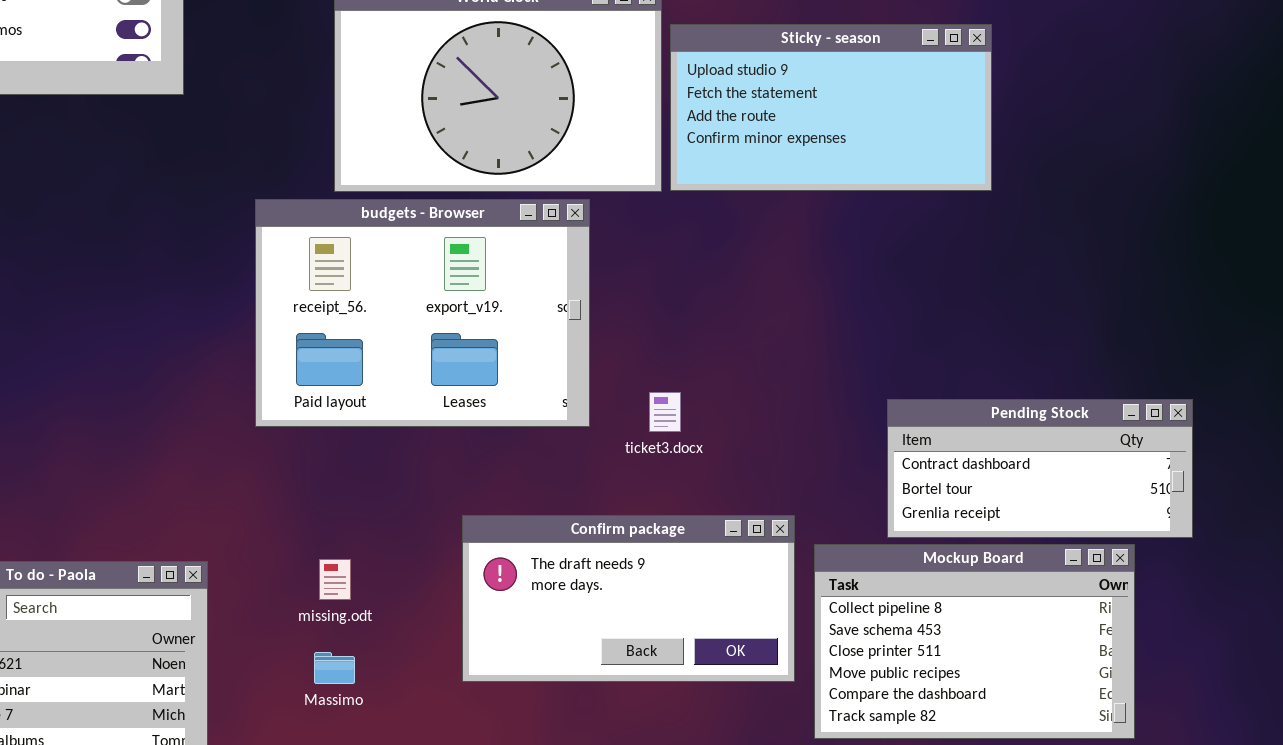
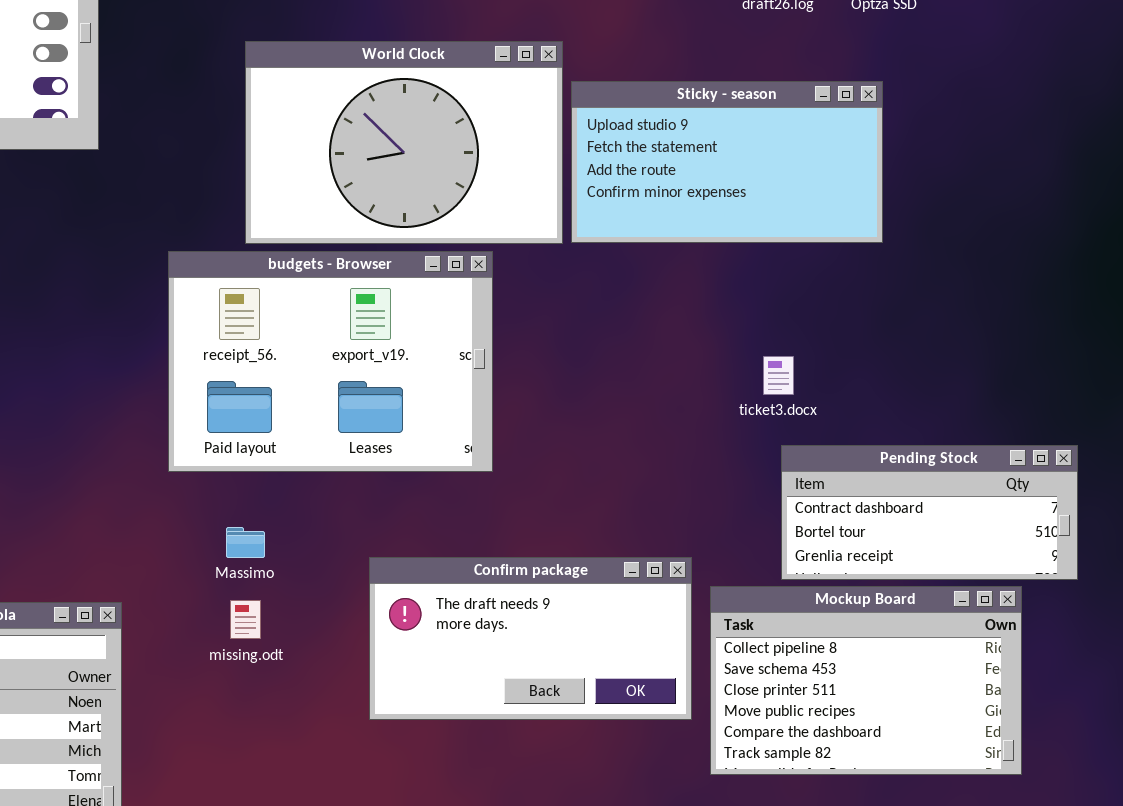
ticket3.docx: [649,392,681,432] -> [763,356,794,395], moved
Massimo: [314,652,355,684] -> [226,527,265,558], moved

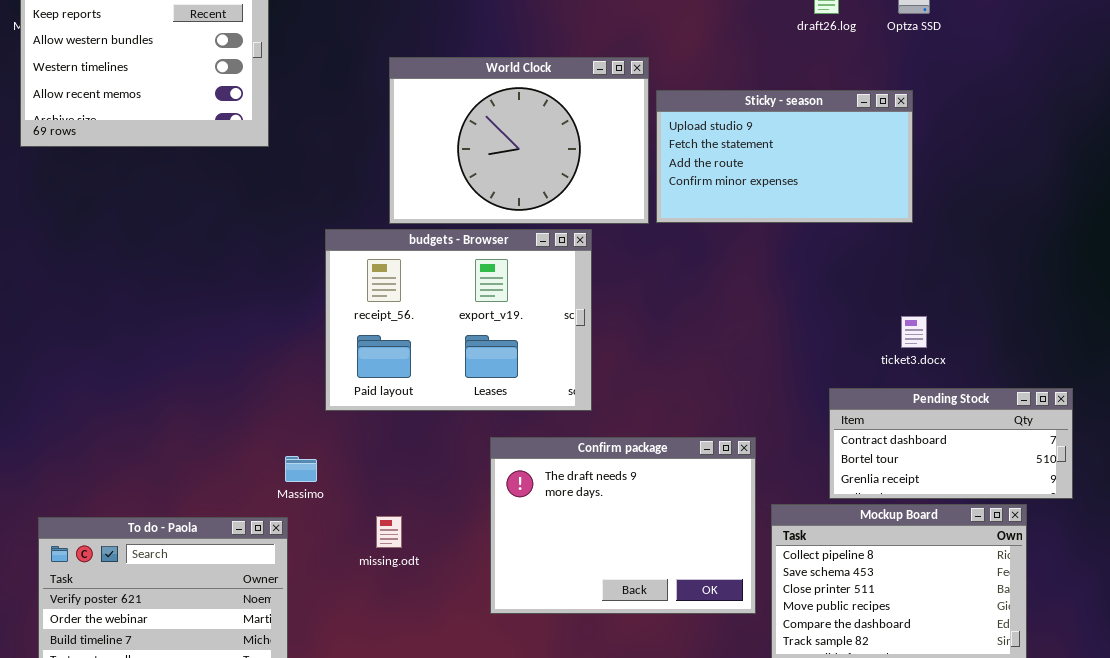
ticket3.docx: [763,356,794,395] -> [901,316,927,348], moved
Massimo: [226,527,265,558] -> [285,456,317,482], moved
Confirm package: [369,557,692,720] -> [490,437,756,614], resized

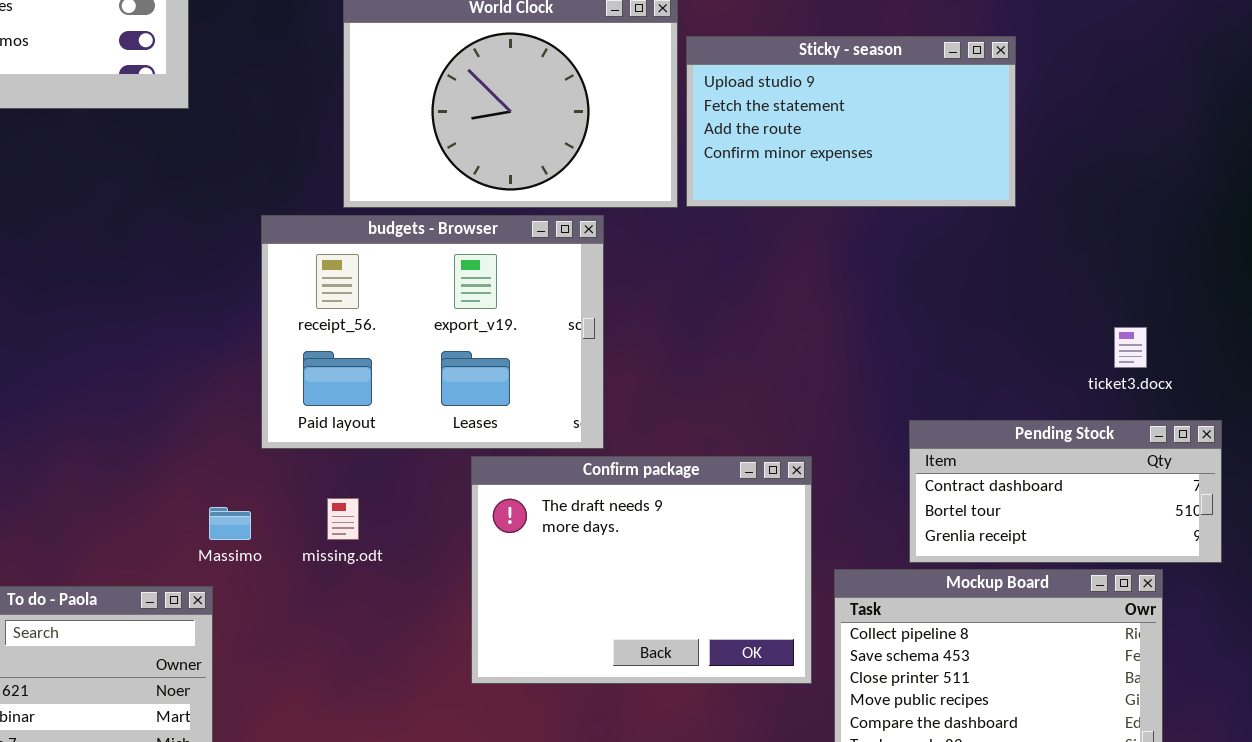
ticket3.docx: [901,316,927,348] -> [1114,327,1147,368], moved
Confirm package: [490,437,756,614] -> [471,456,812,684], moved
missing.odt: [376,516,402,548] -> [327,498,359,540], moved

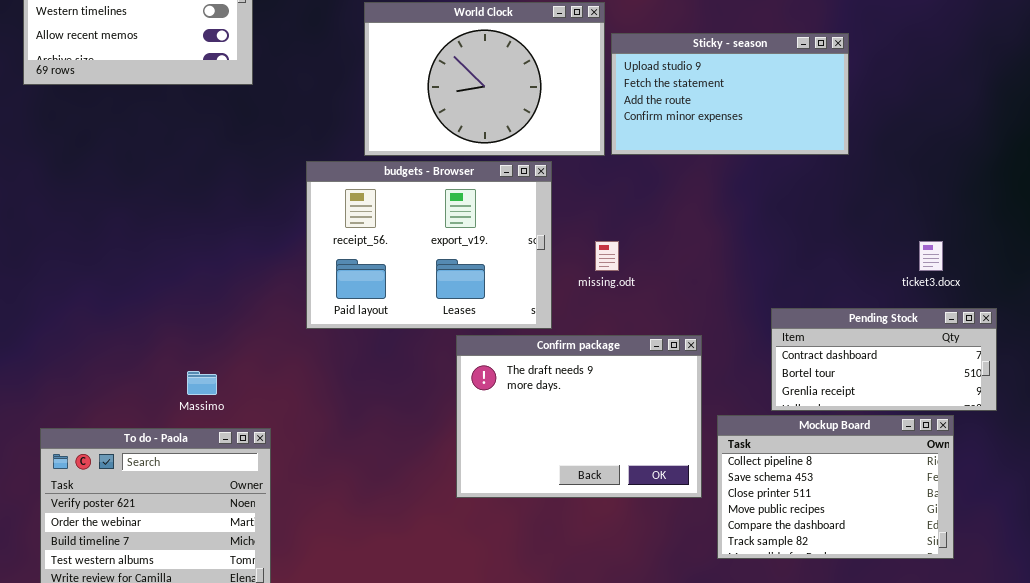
missing.odt: [327,498,359,540] -> [595,241,619,271], moved
Massimo: [209,507,251,540] -> [187,371,217,395], moved

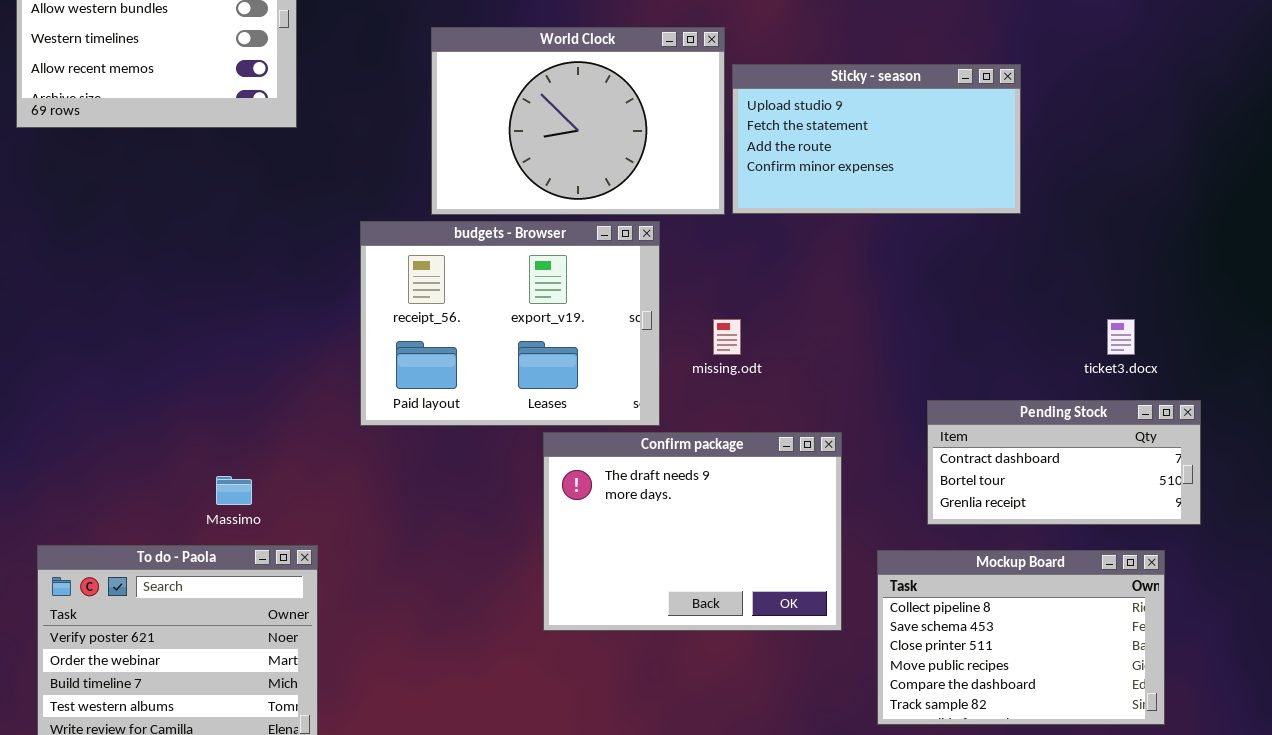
Mockup Board: [717,415,954,559] -> [877,550,1165,725], moved

